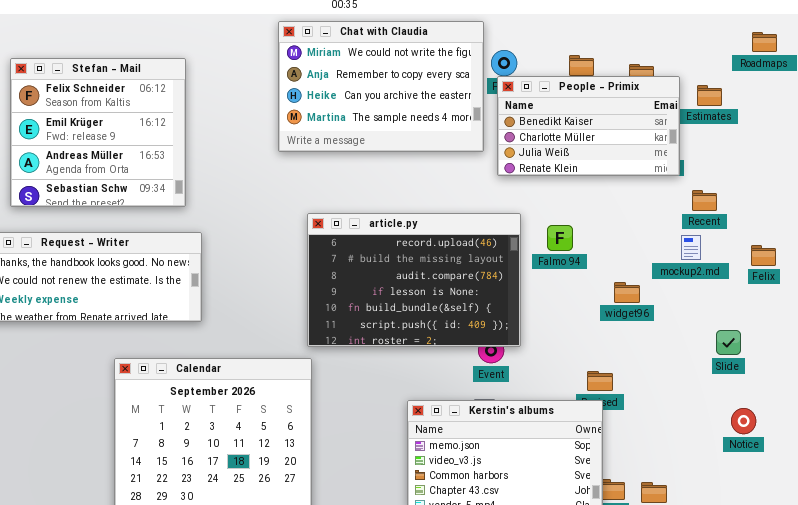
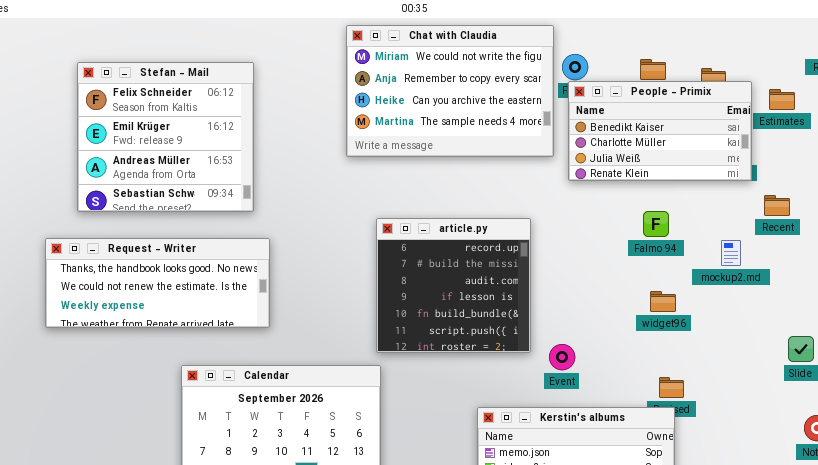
article.py: [307,213,521,347] -> [376,218,531,353], resized
Falmo 94: [547,225,573,251] -> [643,211,669,237], moved
mockup2.md: [681,235,701,260] -> [721,240,741,266], moved
widget96: [614,282,640,303] -> [650,291,676,312], moved

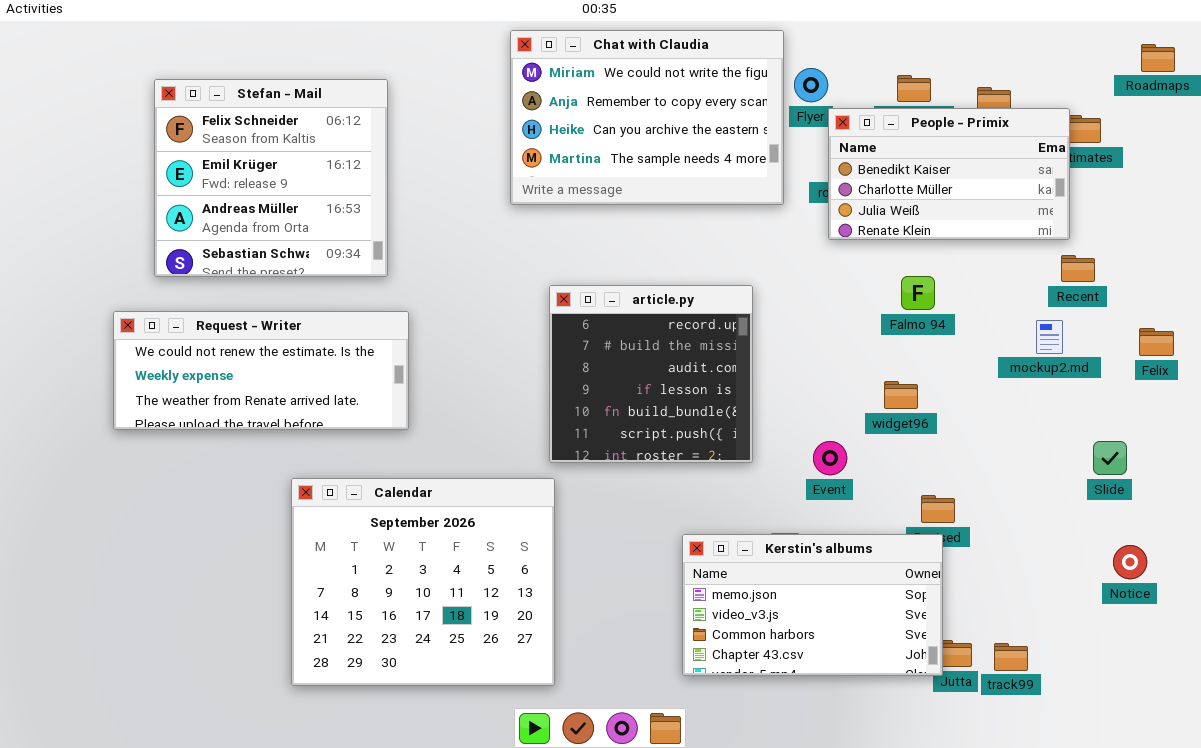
People - Primix: [568,81,752,181] -> [828,108,1070,240], moved
Request - Writer: [45,238,270,328] -> [113,311,409,430], scrolled down 1 row
mockup2.md: [721,240,741,266] -> [1036,320,1063,354], moved
widget96: [650,291,676,312] -> [884,381,918,409], moved
Event: [549,344,575,370] -> [813,441,847,475], moved

